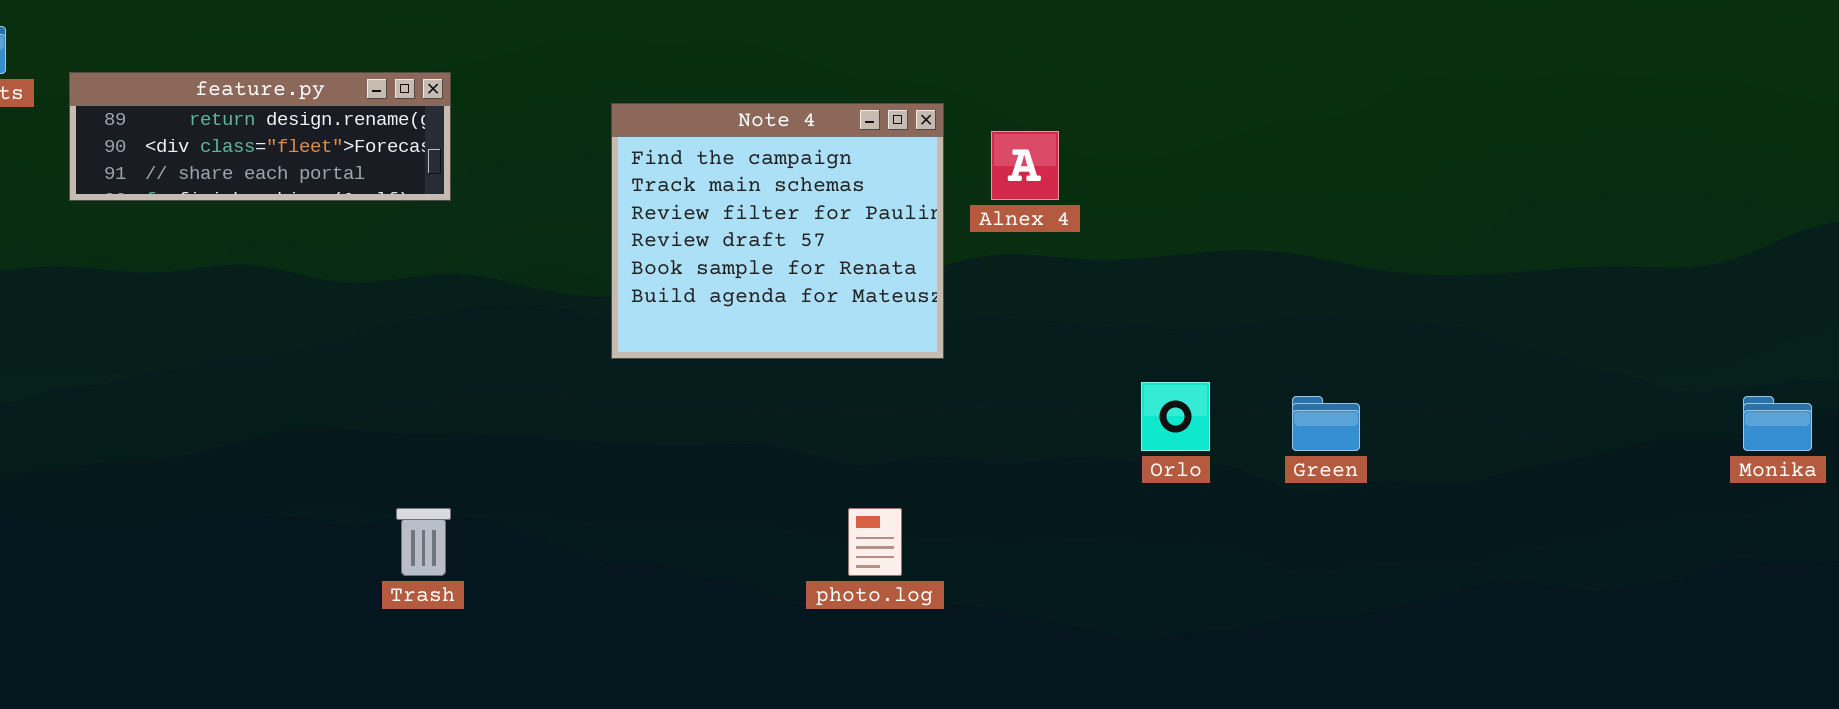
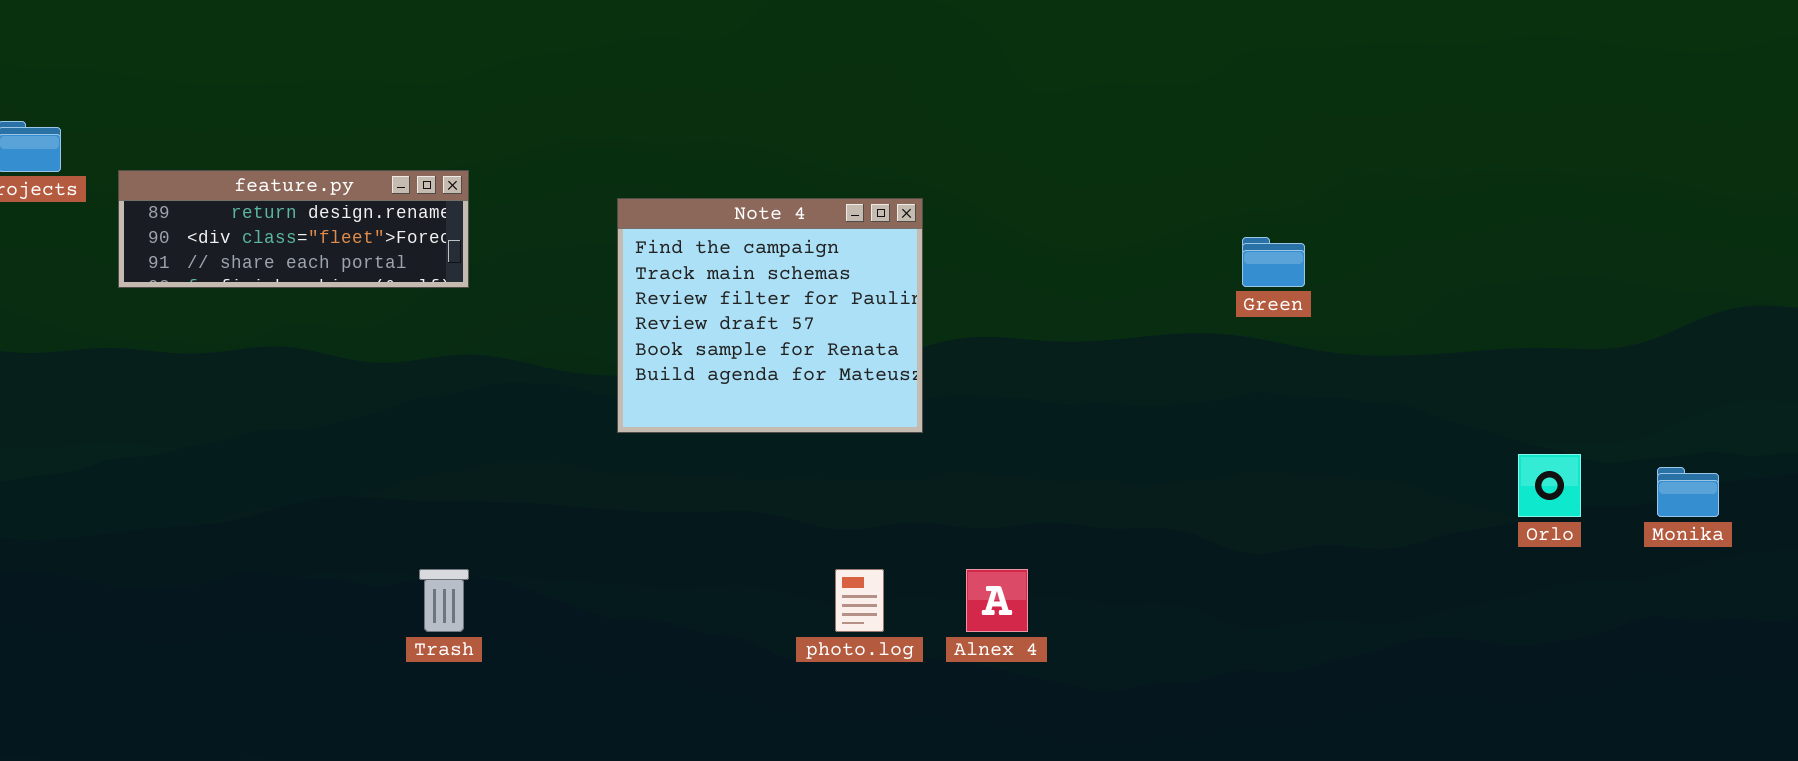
Alnex 4: [991,131,1059,200] -> [966,569,1028,632], moved
Orlo: [1141,382,1210,451] -> [1518,454,1581,517], moved
Green: [1292,396,1360,451] -> [1242,237,1305,287], moved

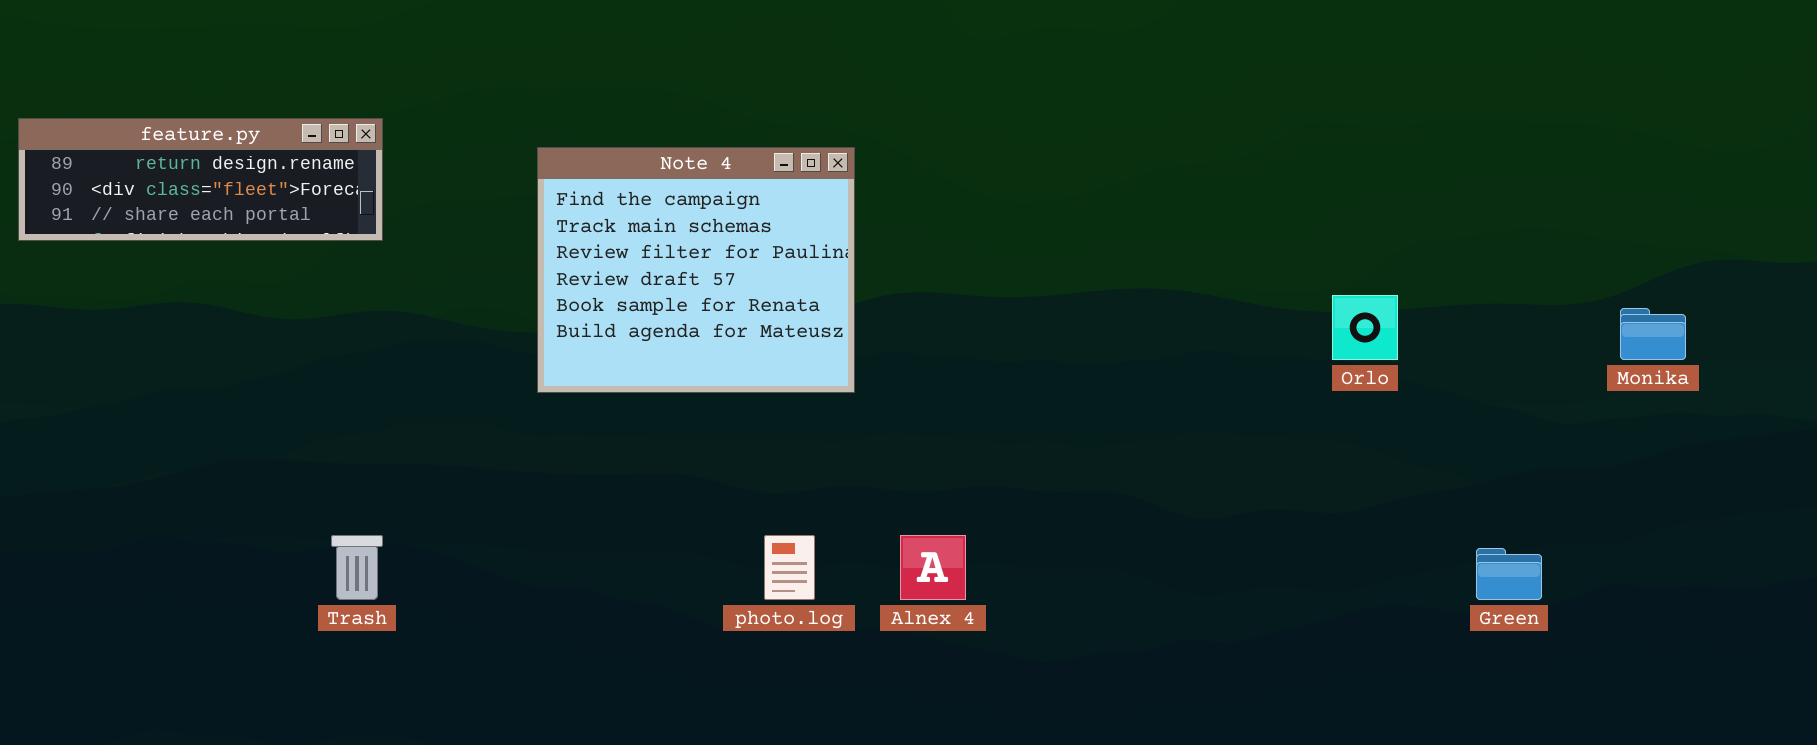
Green: [1242,237,1305,287] -> [1476,548,1542,600], moved
Orlo: [1518,454,1581,517] -> [1332,295,1398,360], moved
Monika: [1657,467,1719,517] -> [1620,308,1686,360], moved

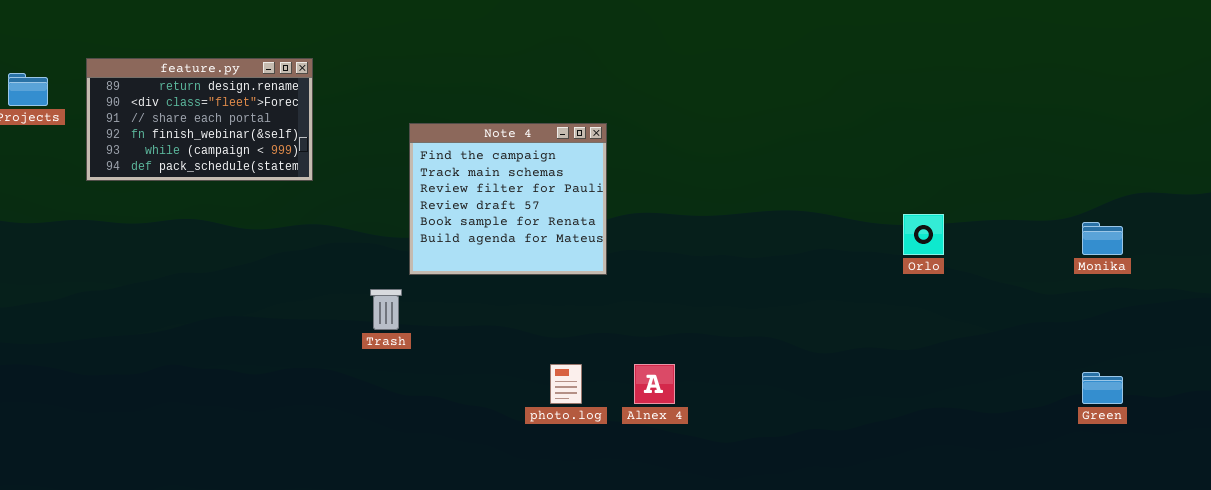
feature.py: [18,118,383,241] -> [86,58,313,181], resized
Trash: [331,535,383,600] -> [370,289,402,330], moved
Green: [1476,548,1542,600] -> [1082,372,1123,404], moved

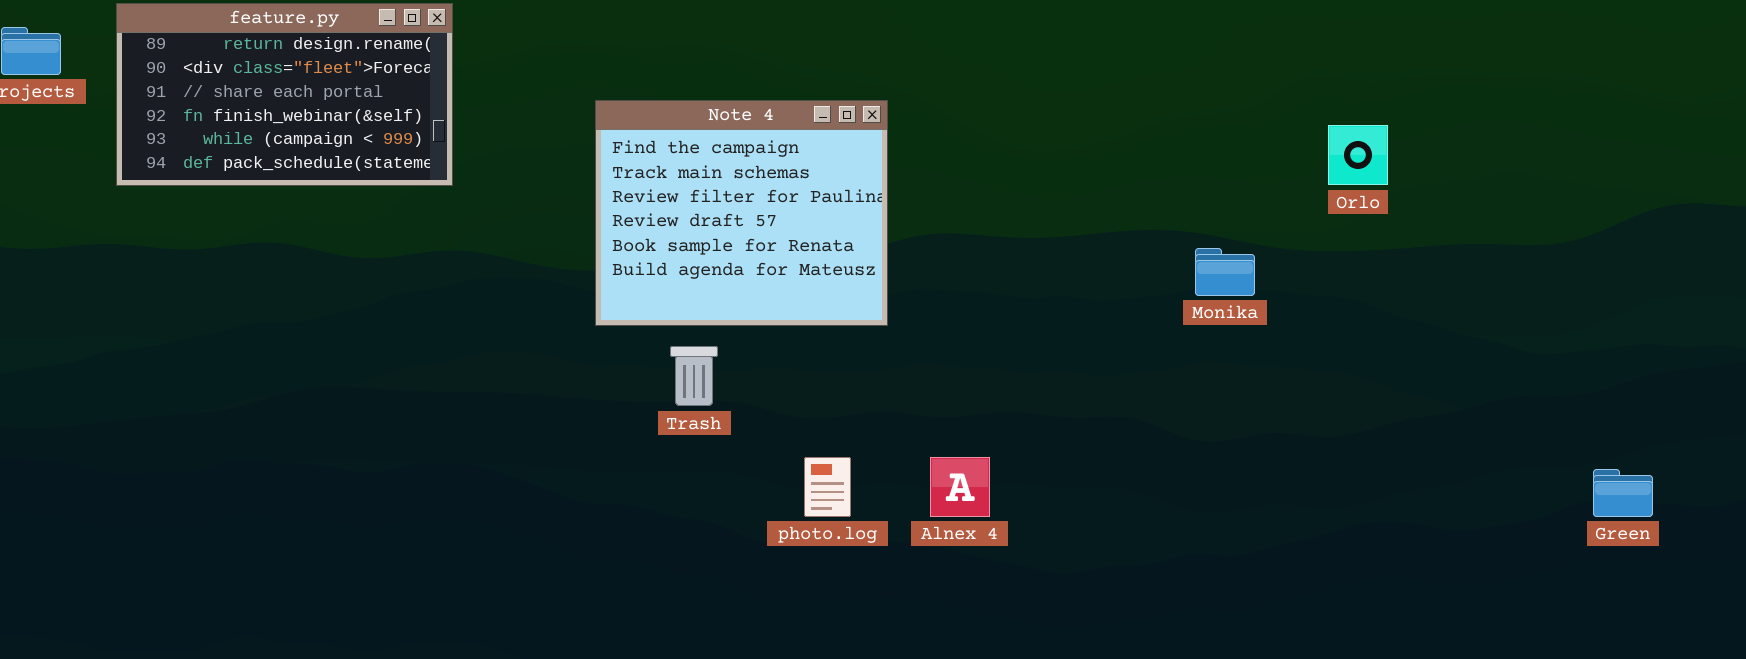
Orlo: [903,214,944,255] -> [1328,125,1388,185], moved
Monika: [1082,222,1123,255] -> [1195,248,1255,296], moved
Trash: [370,289,402,330] -> [670,346,718,406], moved

